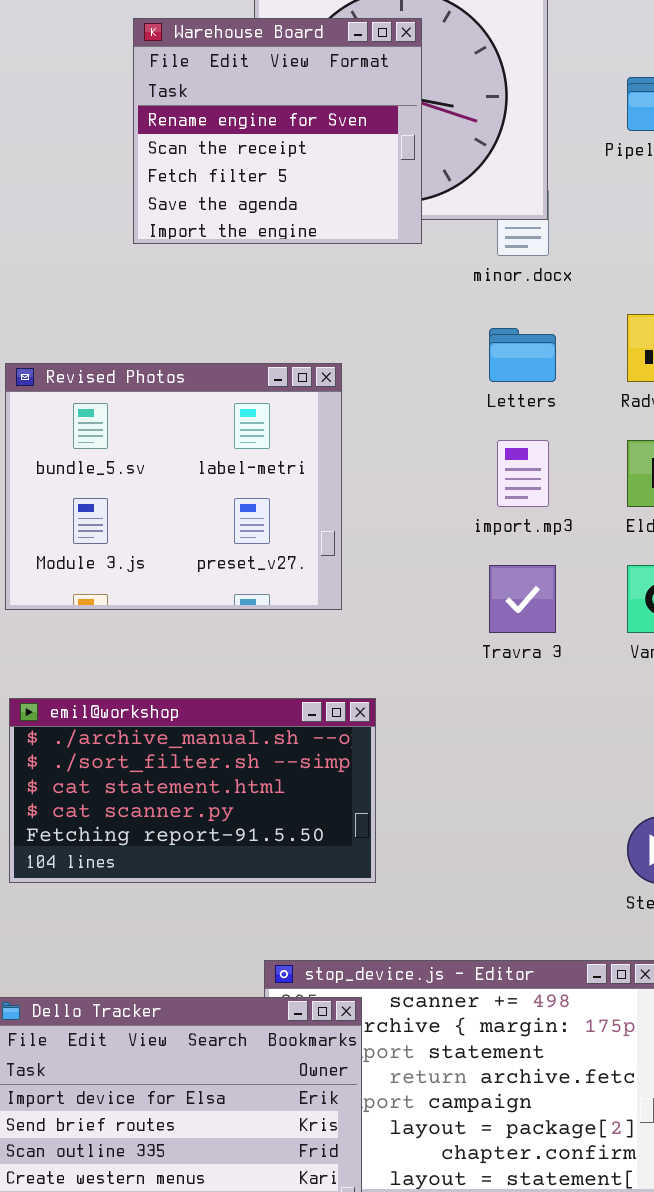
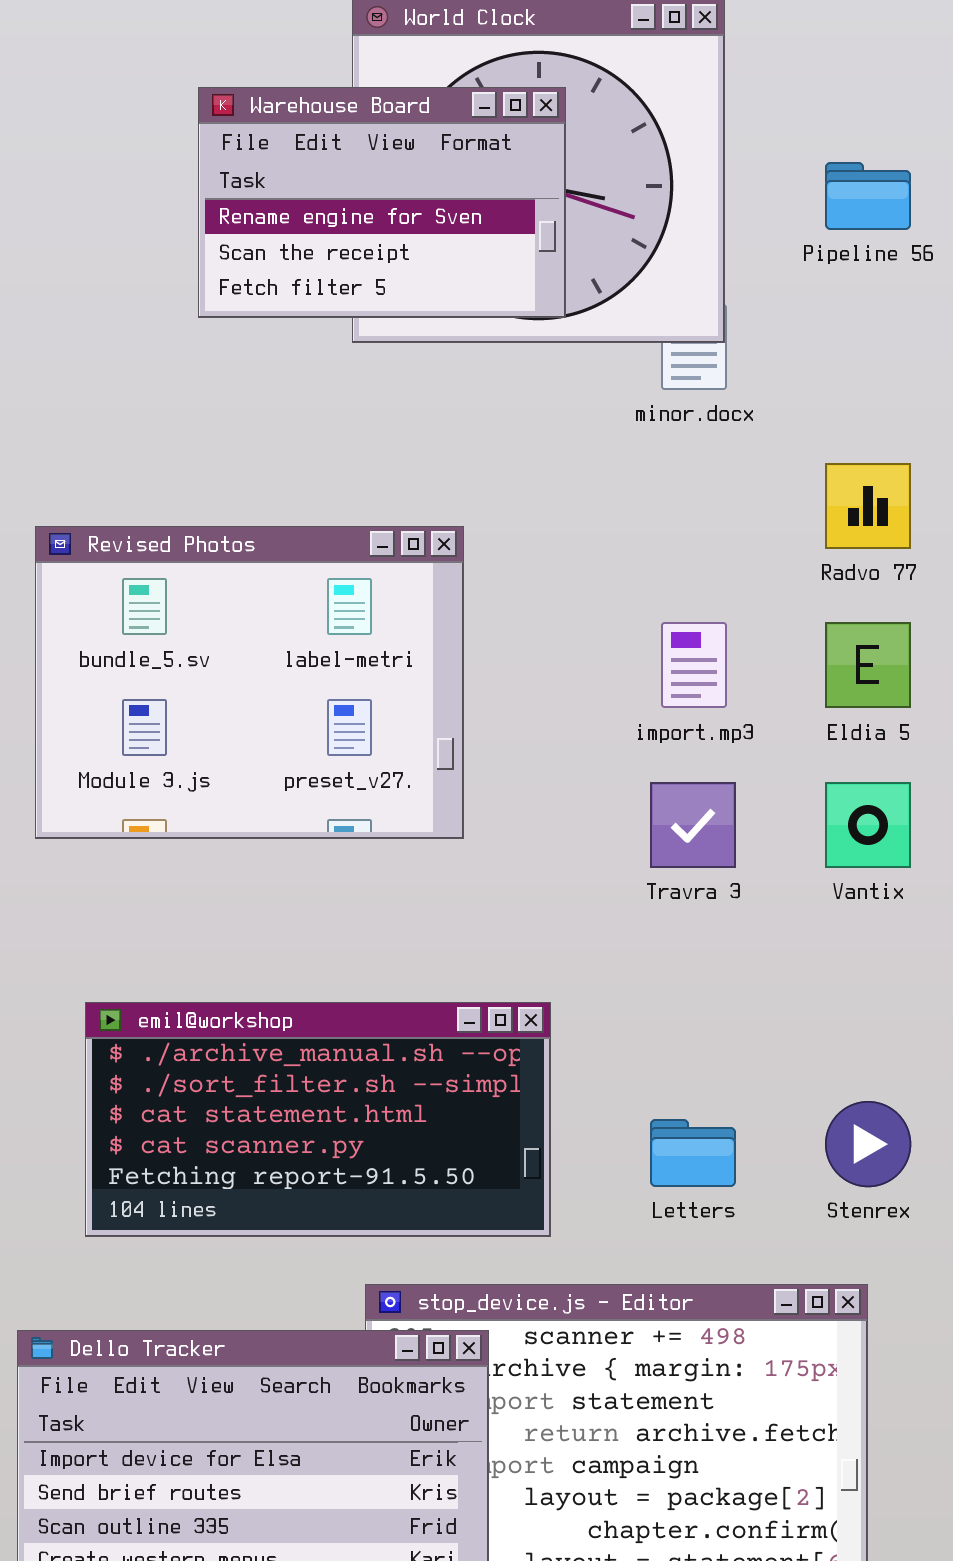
Warehouse Board: [133,18,422,244] -> [198,87,566,318], resized
Letters: [489,328,556,382] -> [650,1119,736,1187], moved
emil@workshop: [9,698,376,883] -> [85,1002,551,1237], moved

